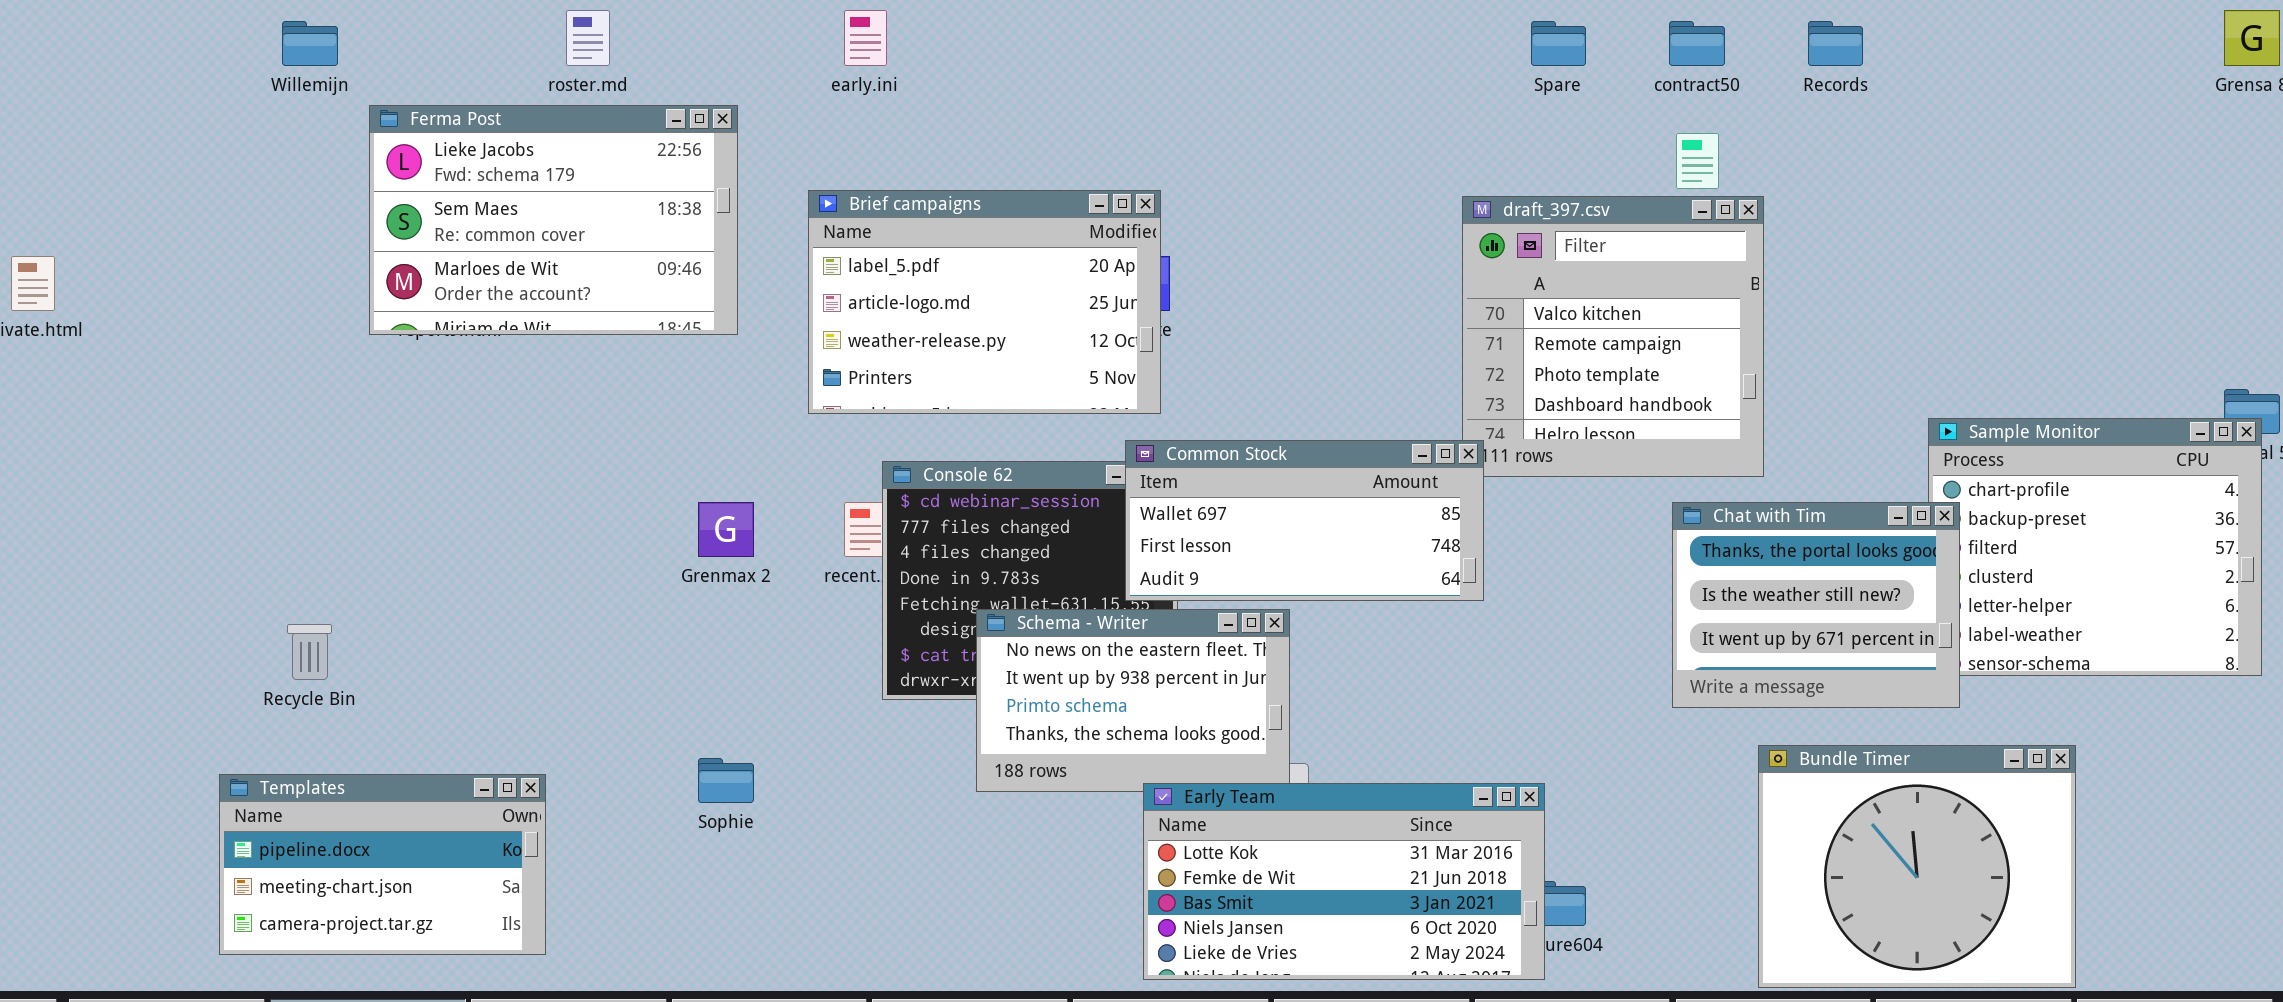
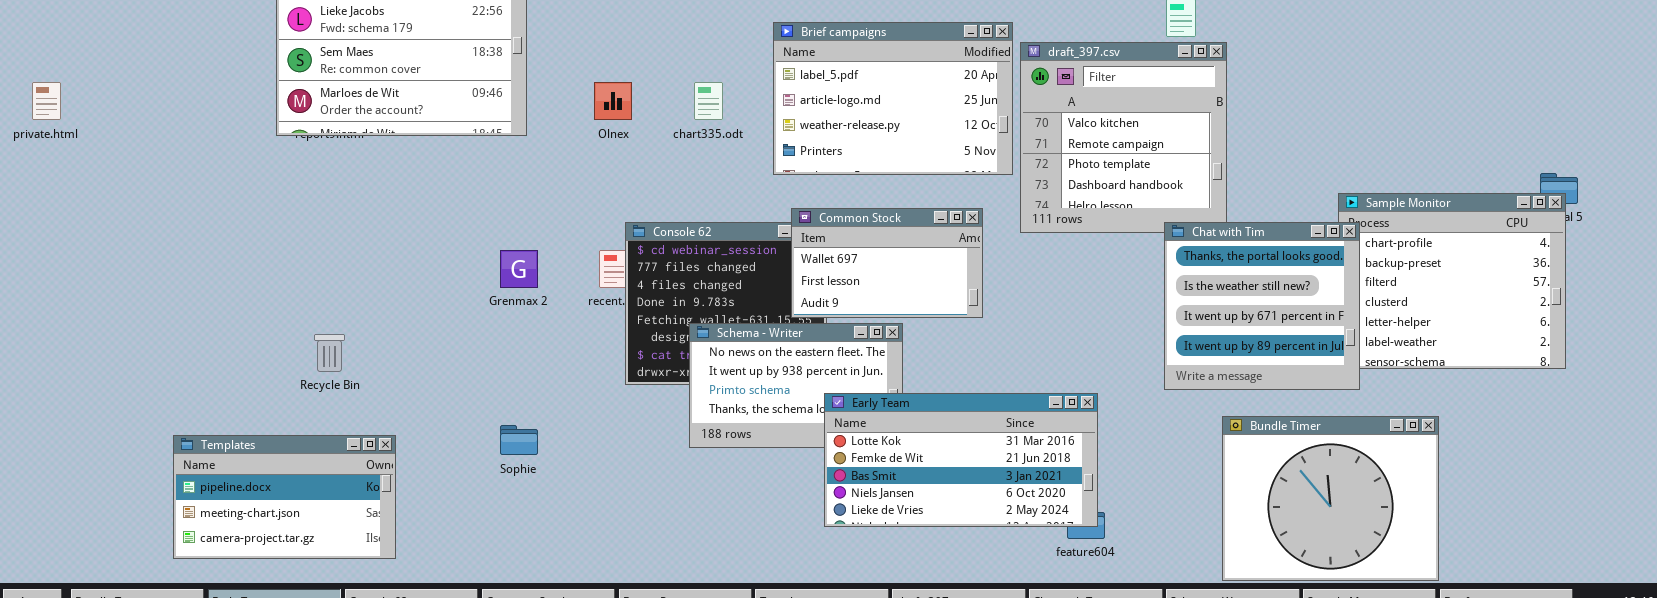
Brief campaigns: [808,190,1161,414] -> [773,22,1013,175], moved
Common Stock: [1125,440,1484,601] -> [791,208,983,318], resized
Chat with Tim: [1672,502,1960,708] -> [1164,222,1360,390], resized
Recycle Bin: [287,624,332,680] -> [314,334,345,372], moved
Early Team: [1143,783,1545,980] -> [824,393,1098,527], moved

